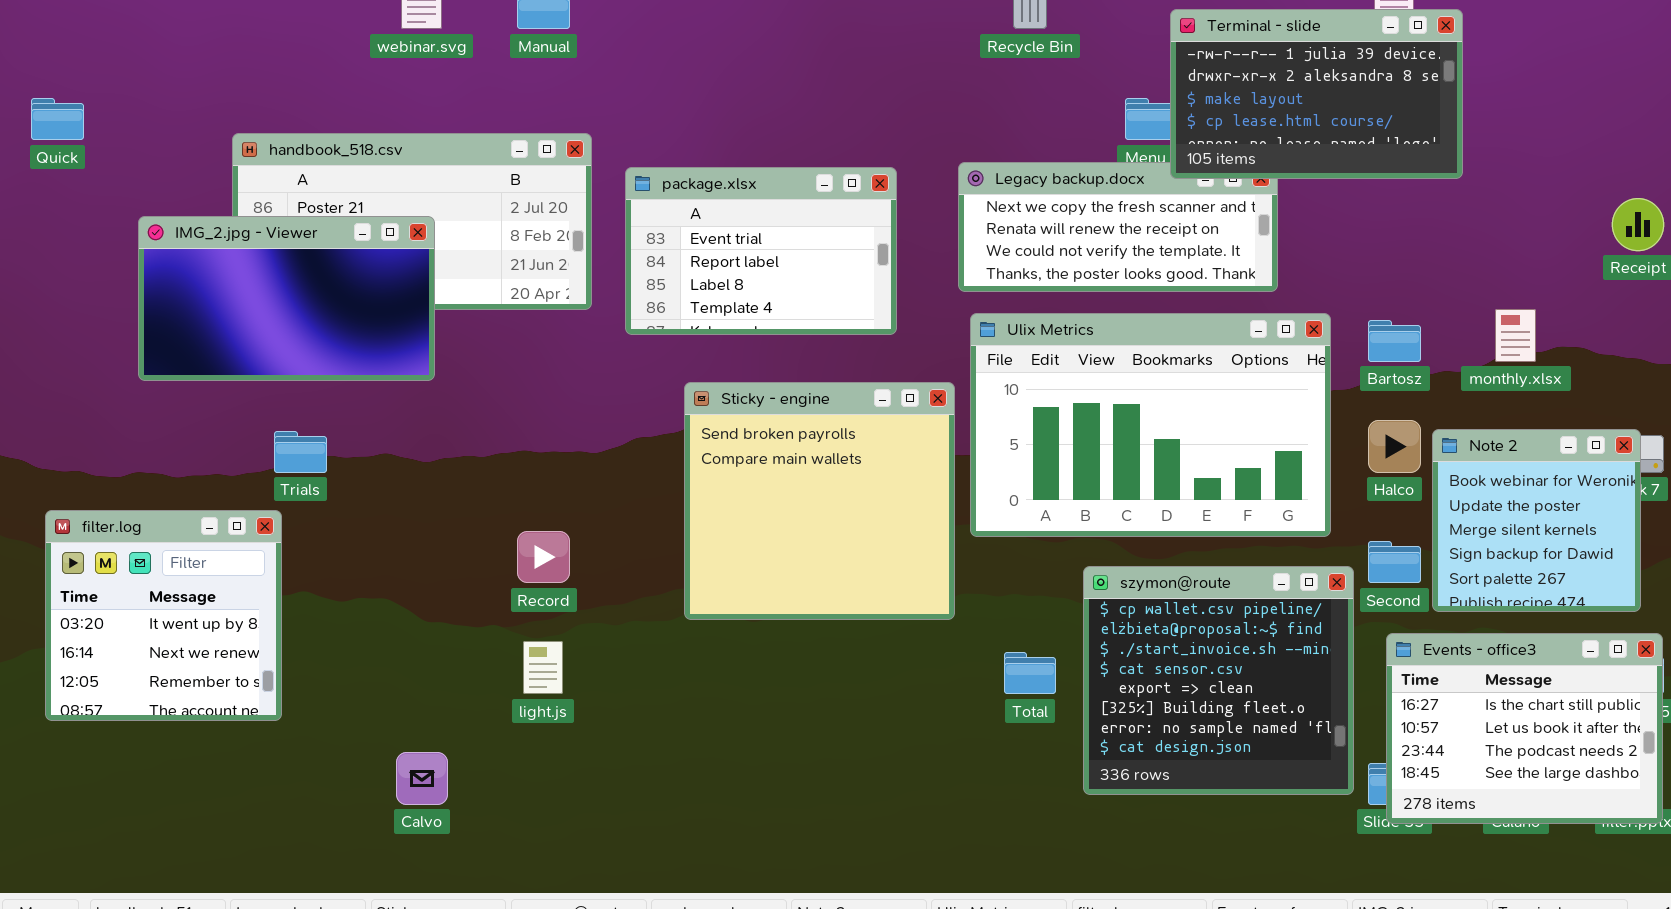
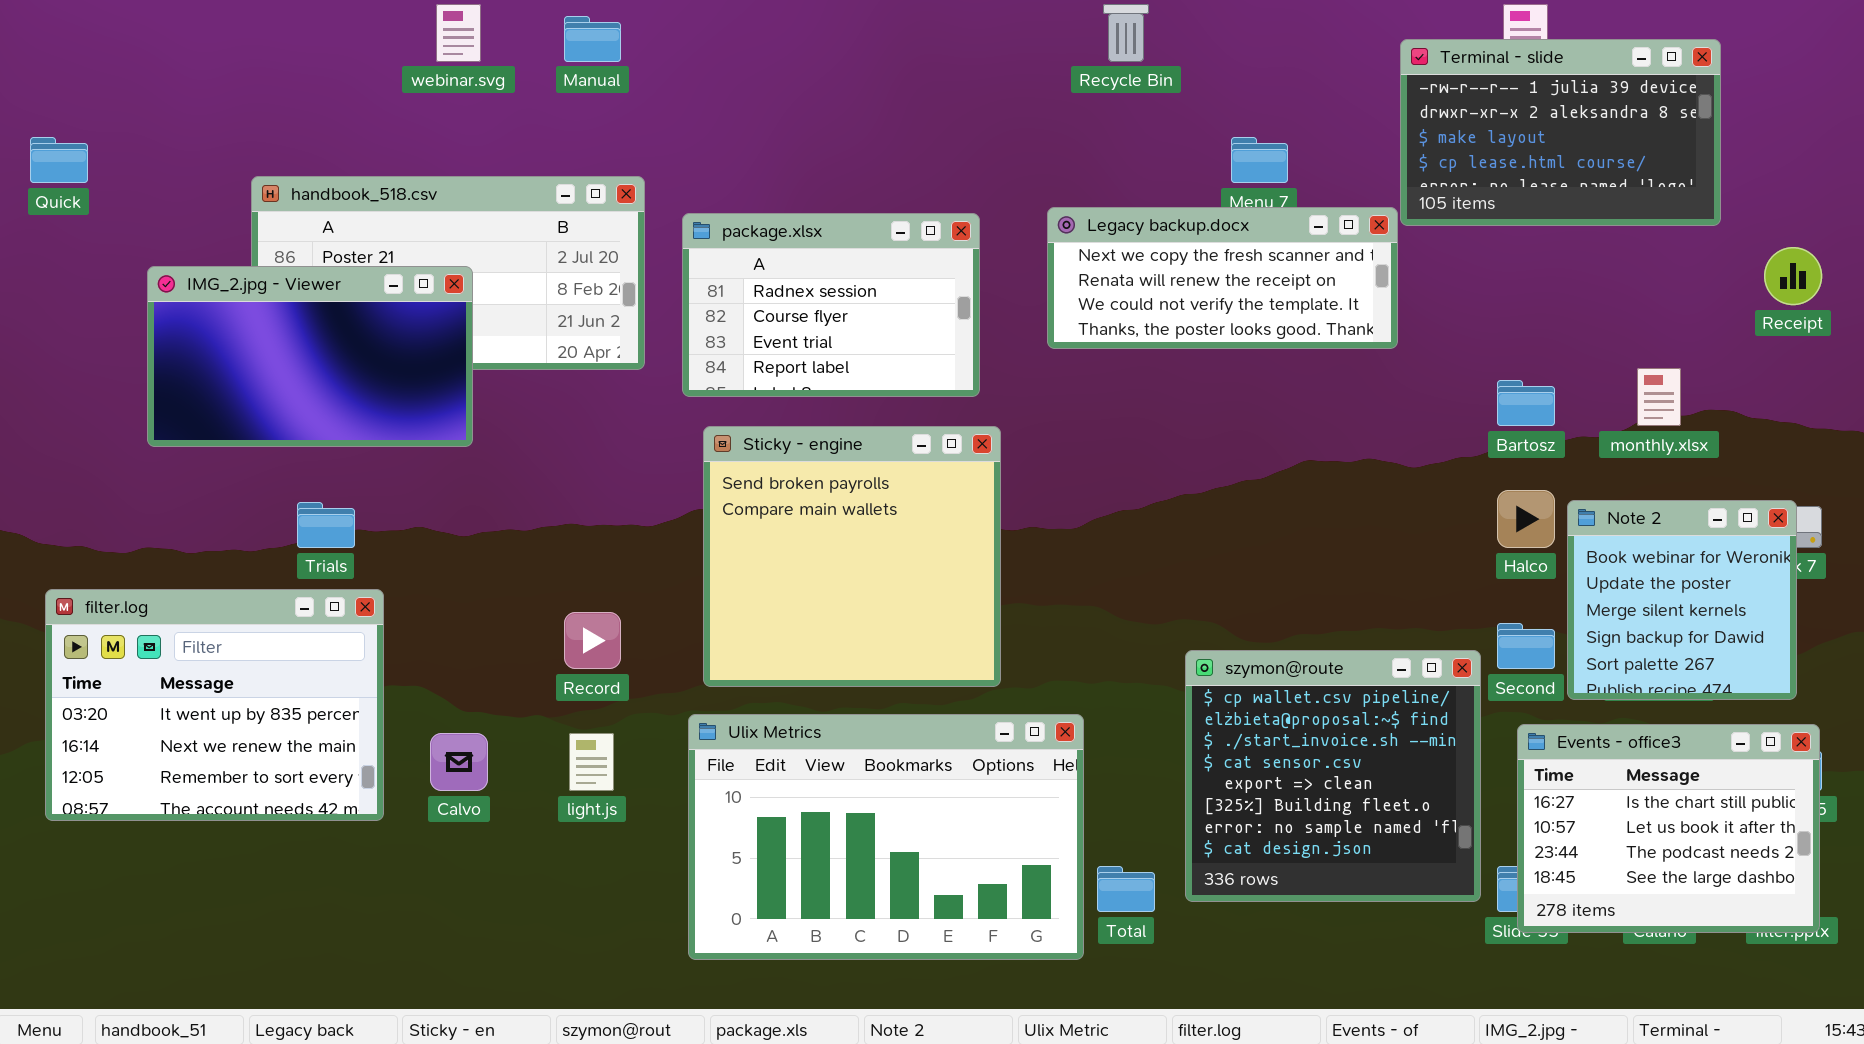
Terminal - slide: [1170,9,1463,179] -> [1400,39,1721,226], moved
package.xlsx: [625,167,897,335] -> [682,213,980,397], scrolled up 2 rows
Ulix Metrics: [970,313,1331,537] -> [688,714,1084,960], moved
Sticky - engine: [684,382,955,620] -> [703,426,1001,687], moved
filter.log: [45,510,282,721] -> [45,589,384,821], resized
Total: [1004,652,1056,694] -> [1097,866,1155,912], moved
Calvo: [396,752,448,805] -> [430,733,488,791], moved

